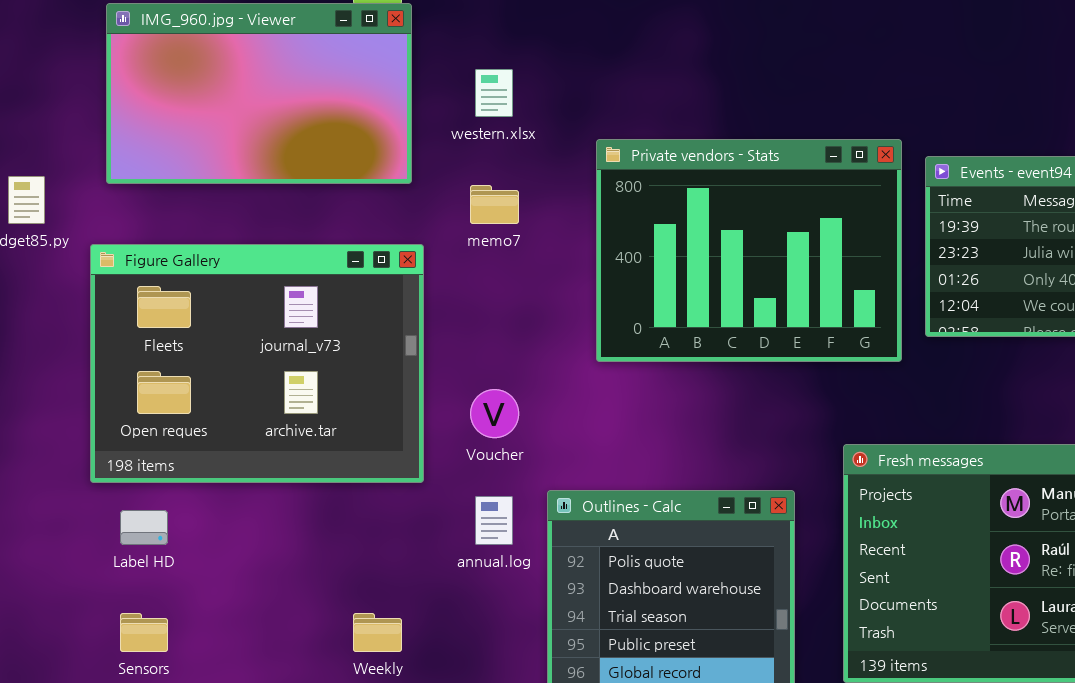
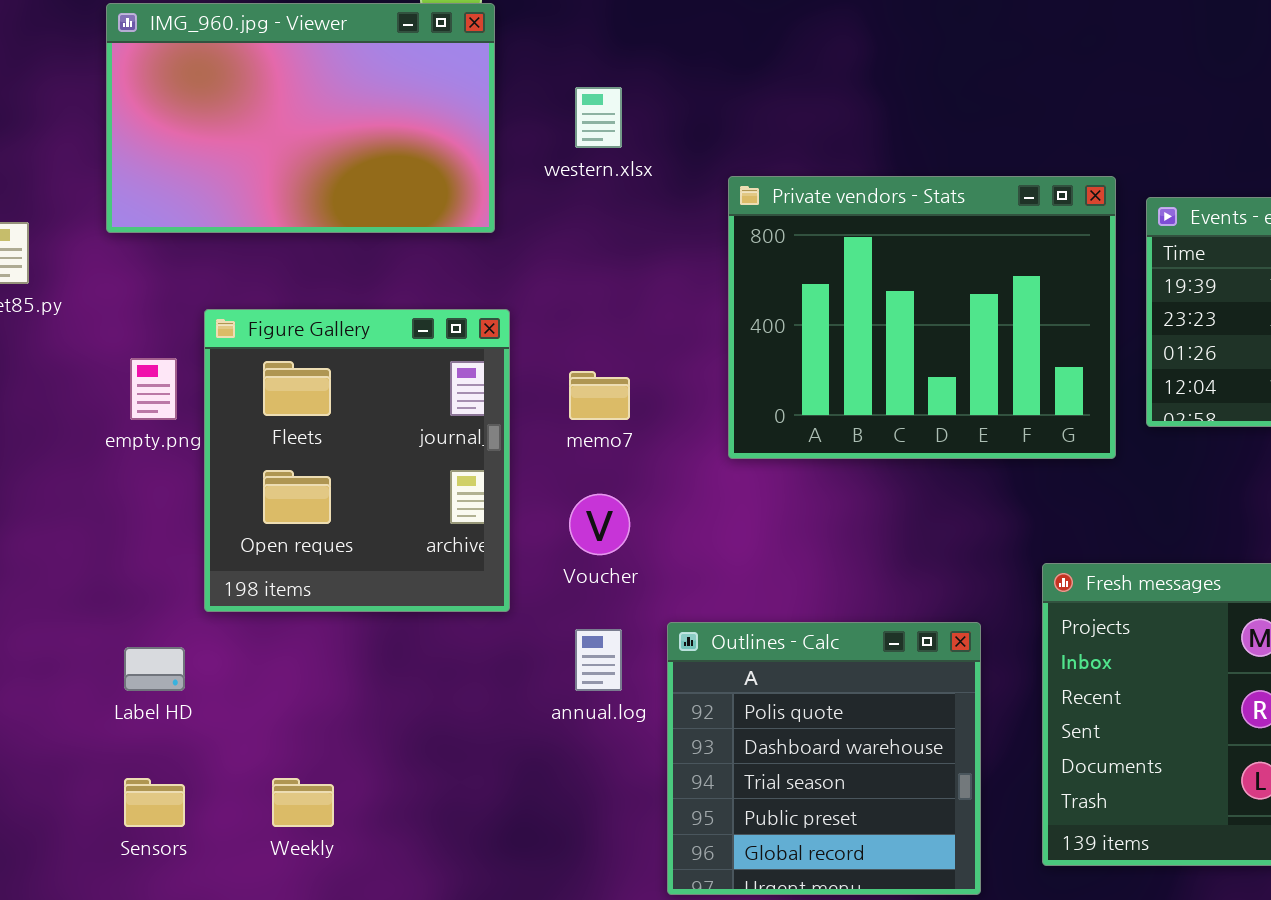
memo7: [470,185,519,224] -> [569,371,630,420], moved
Figure Gallery: [90,244,424,483] -> [204,309,510,612], resized
Weekly: [353,613,402,652] -> [272,778,334,827], moved

